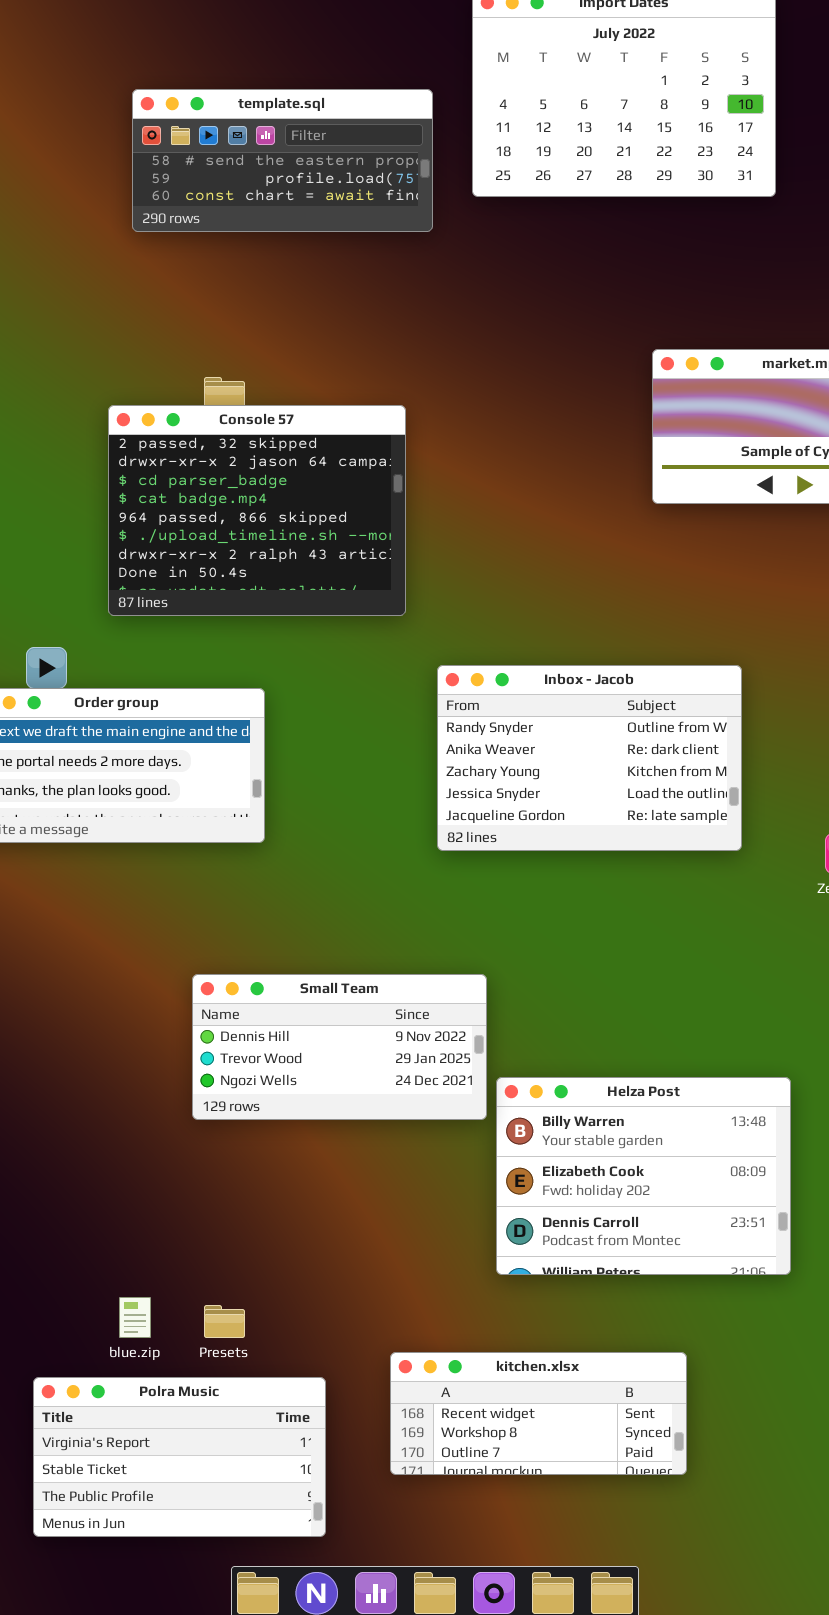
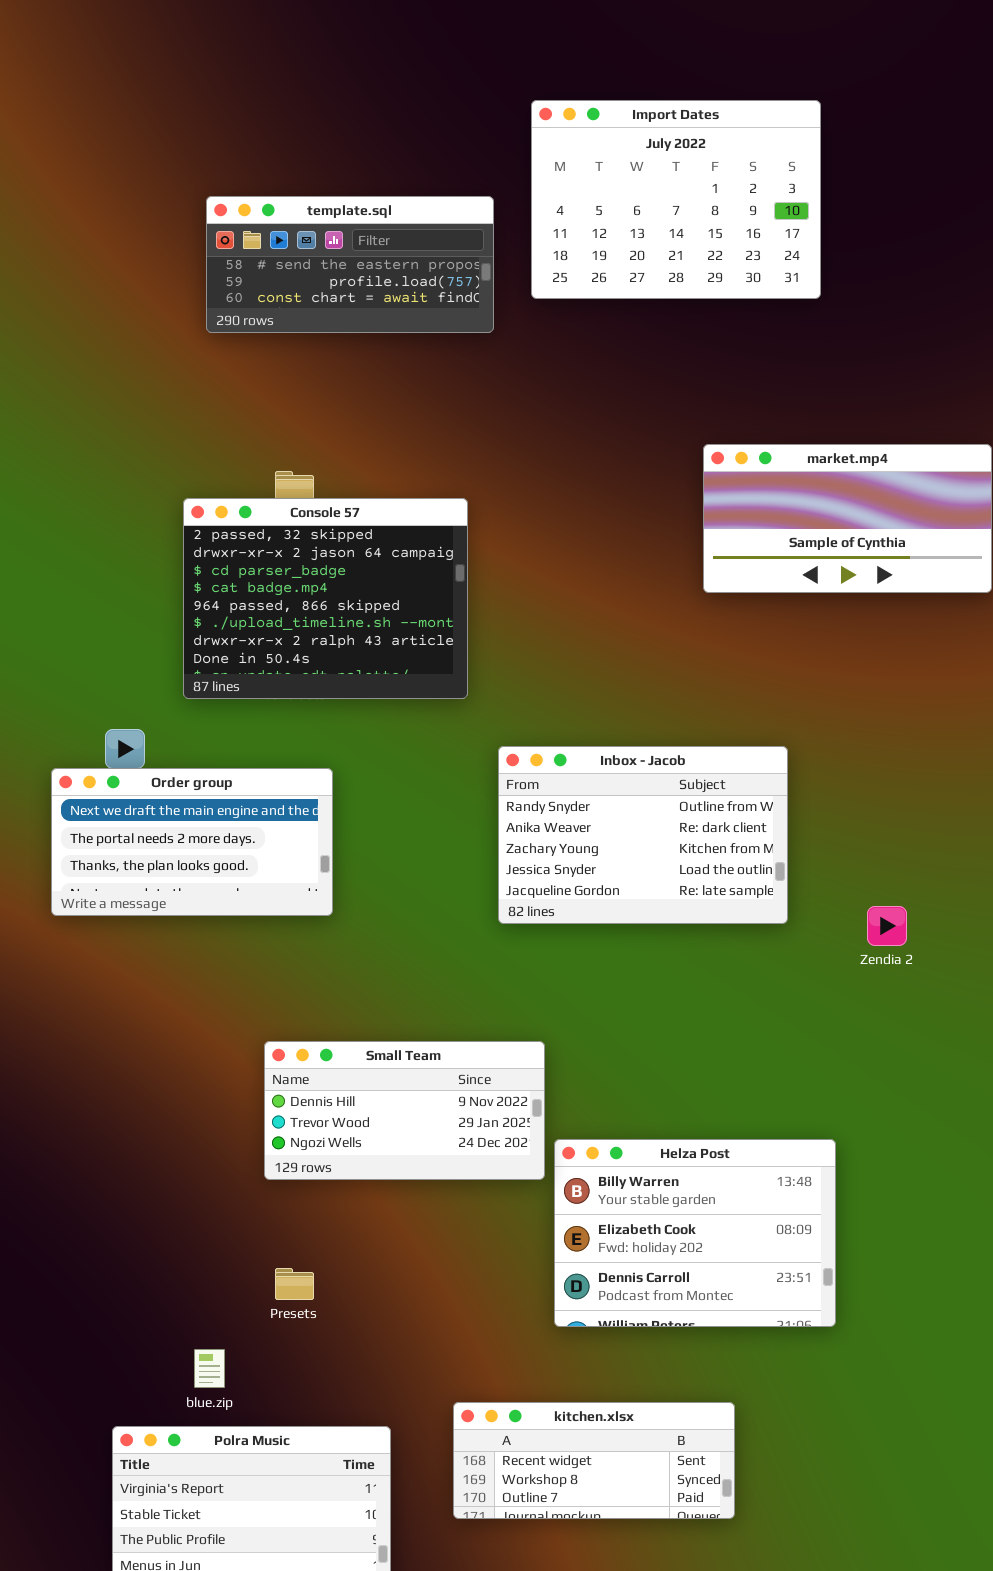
Presets: [204,1305,245,1338] -> [275,1268,314,1300], moved

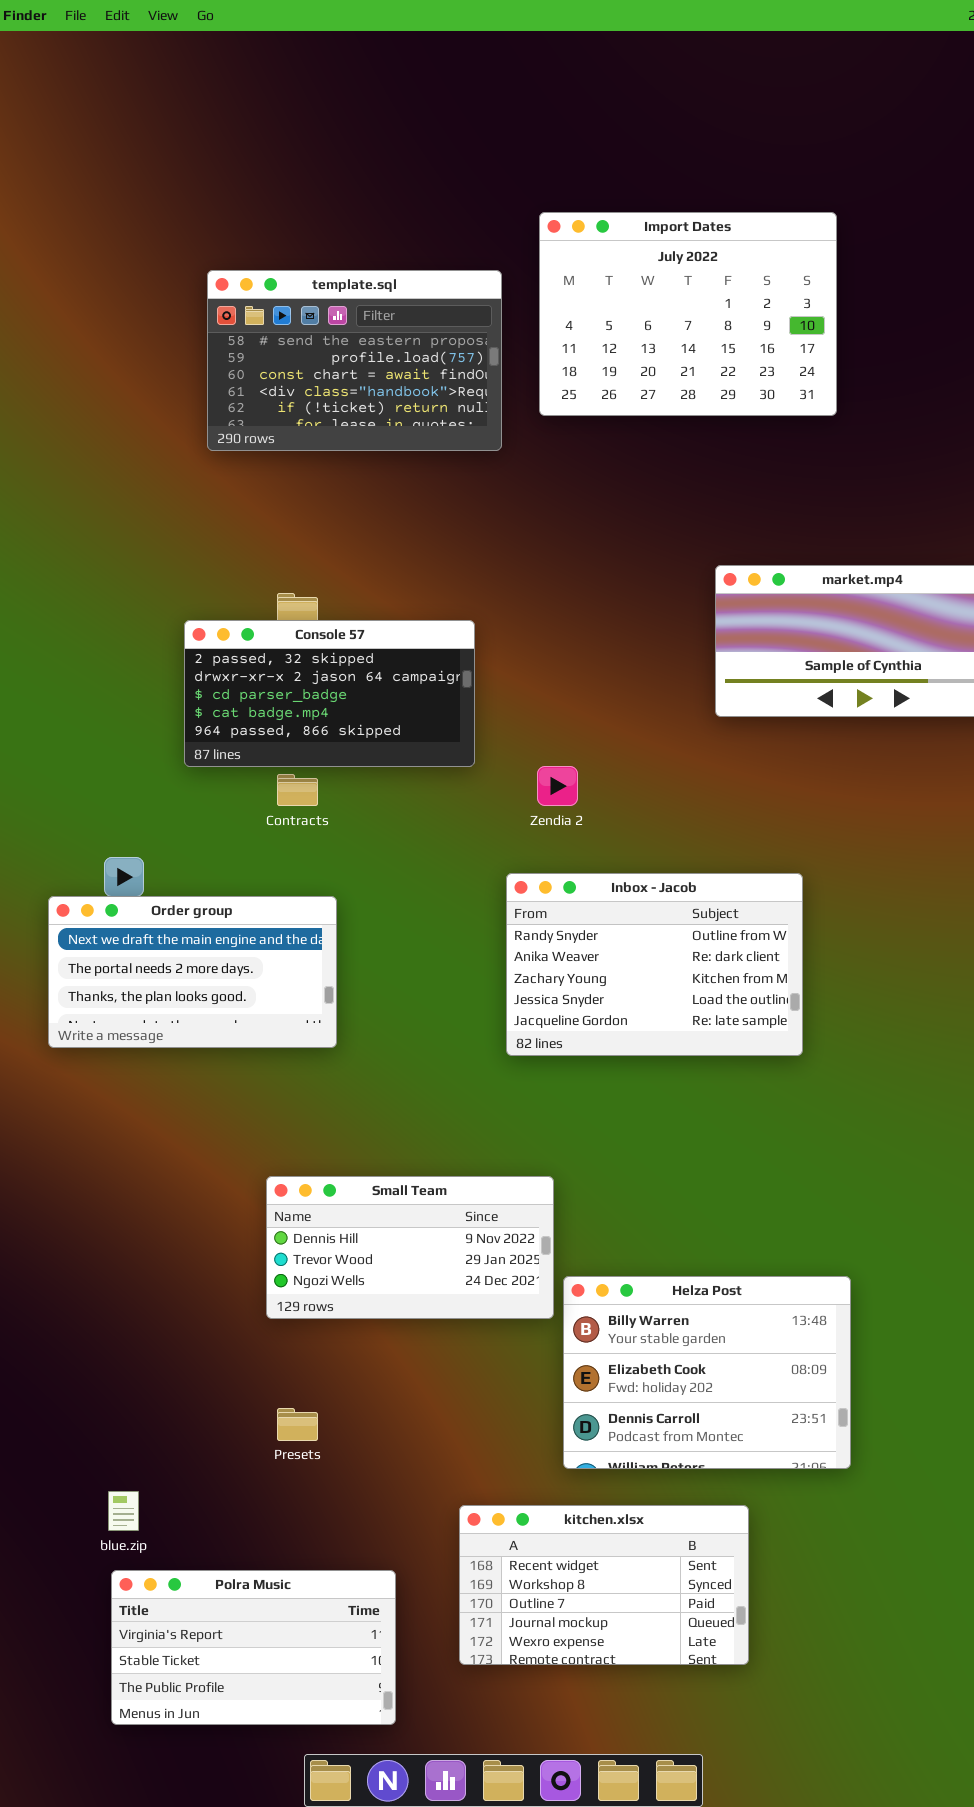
template.sql: [206,196,494,333] -> [207,270,502,451], resized
Console 57: [183,498,468,699] -> [184,620,475,767], resized
Zendia 2: [867,906,907,946] -> [537,766,578,806], moved
blue.zip: [194,1349,225,1388] -> [108,1491,139,1531], moved
kitchen.xlsx: [453,1402,735,1519] -> [459,1505,749,1665], resized

